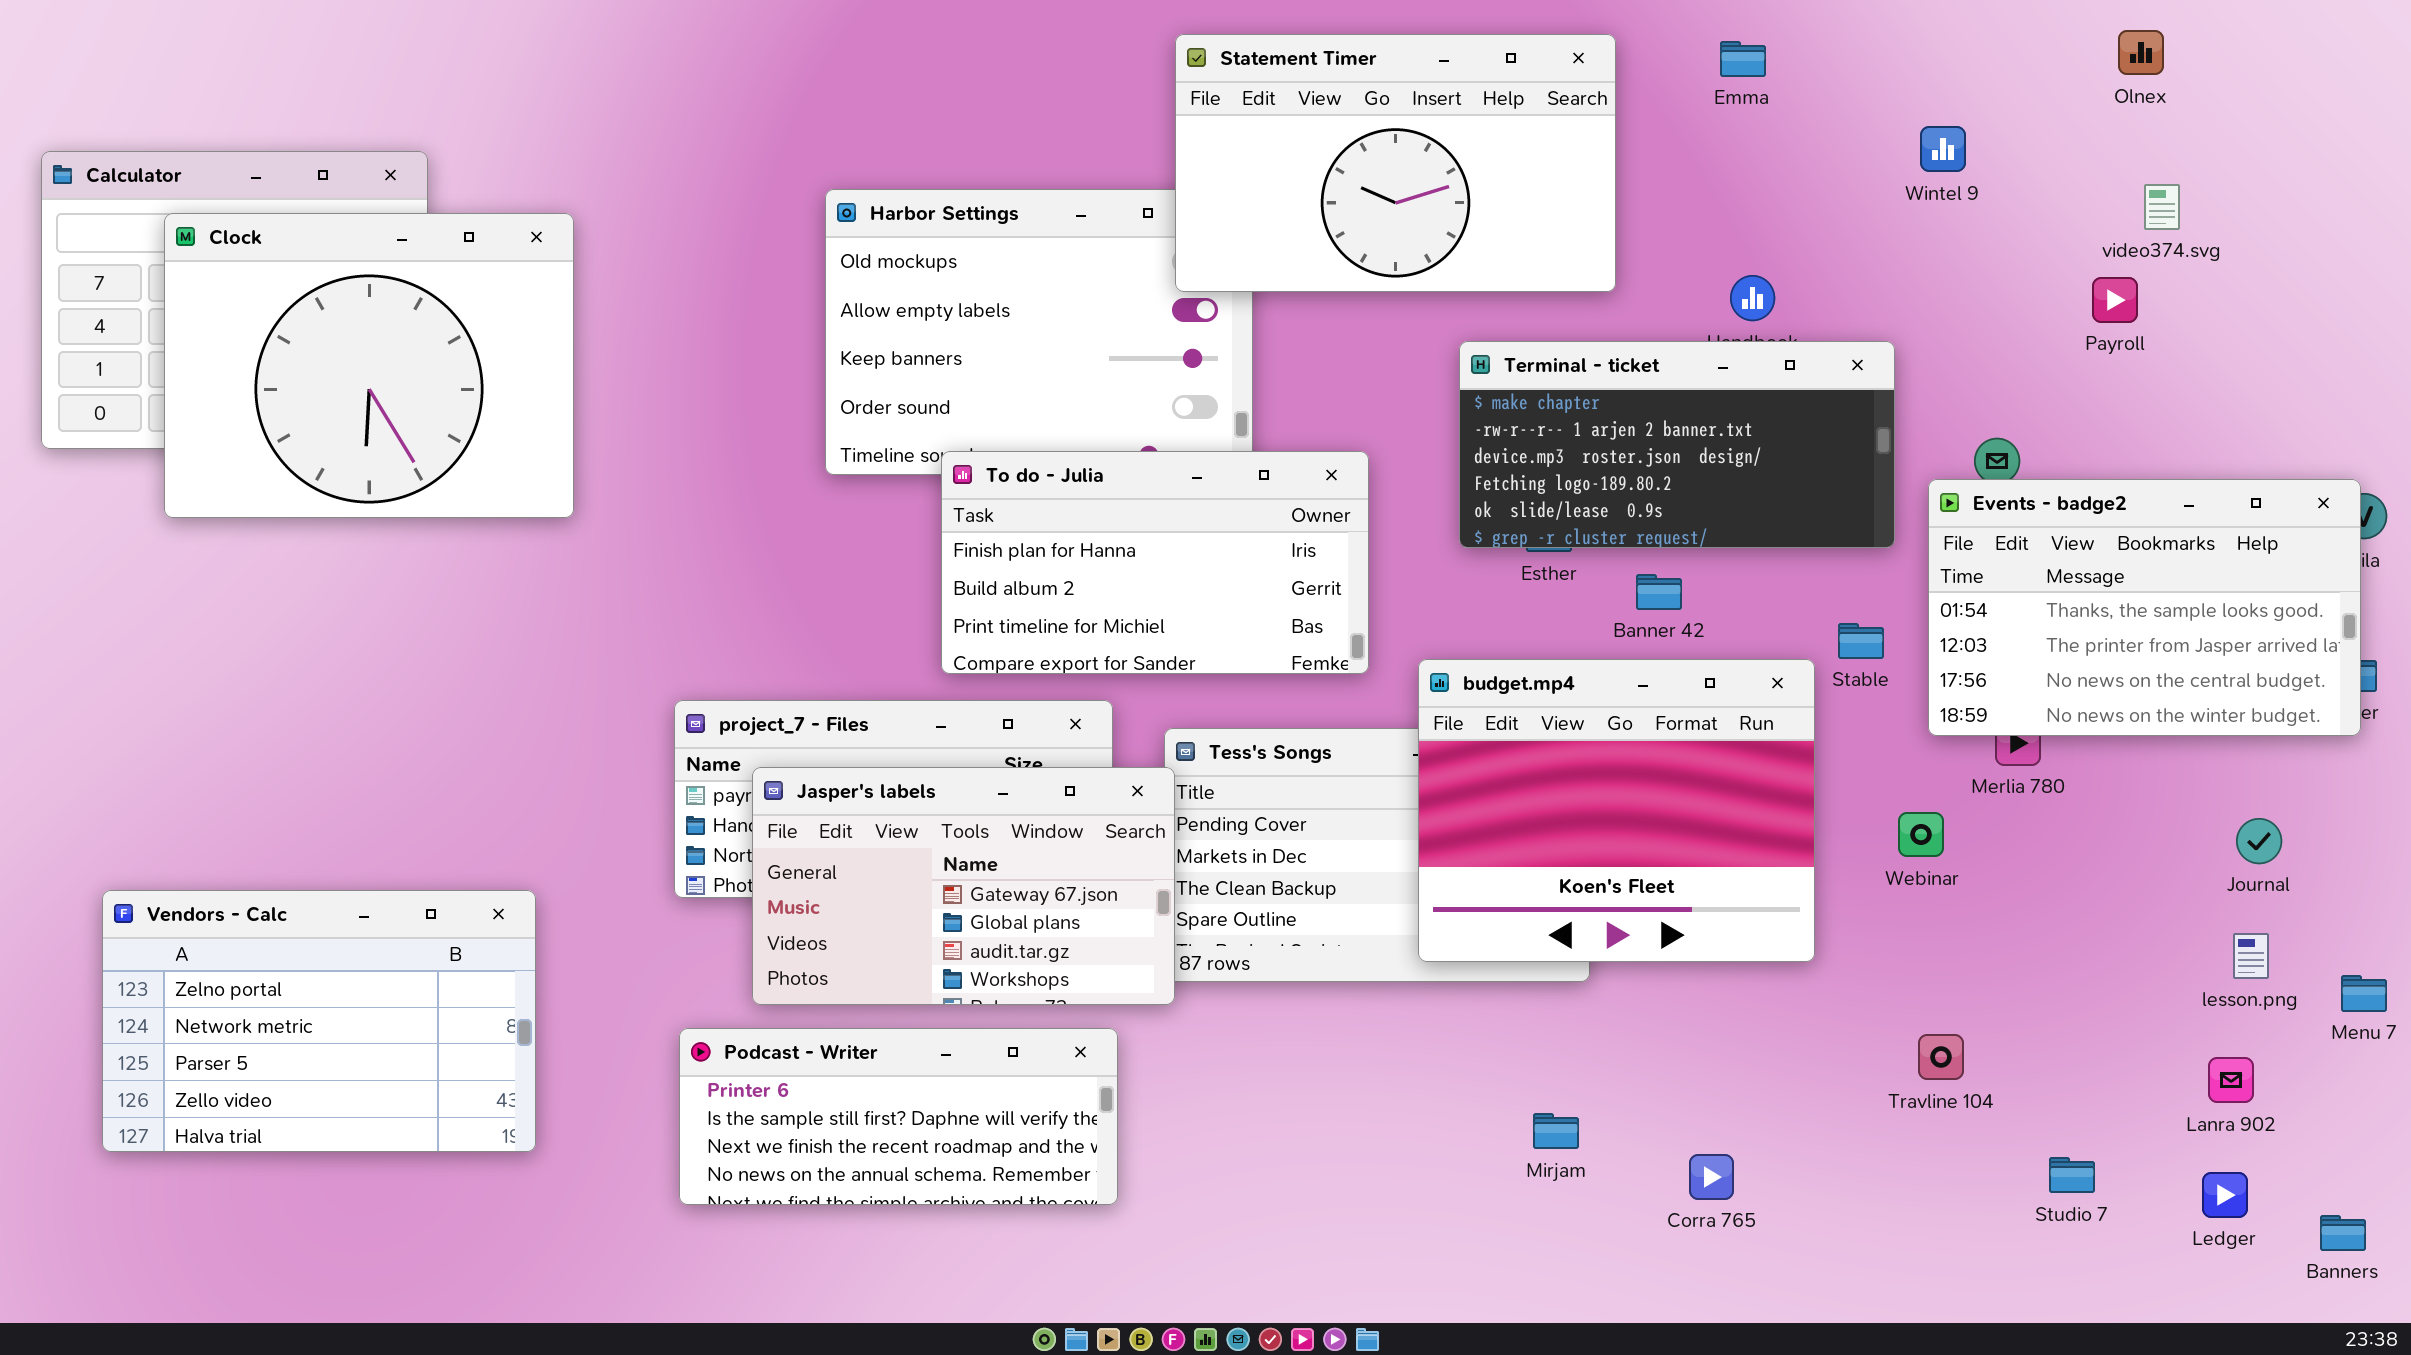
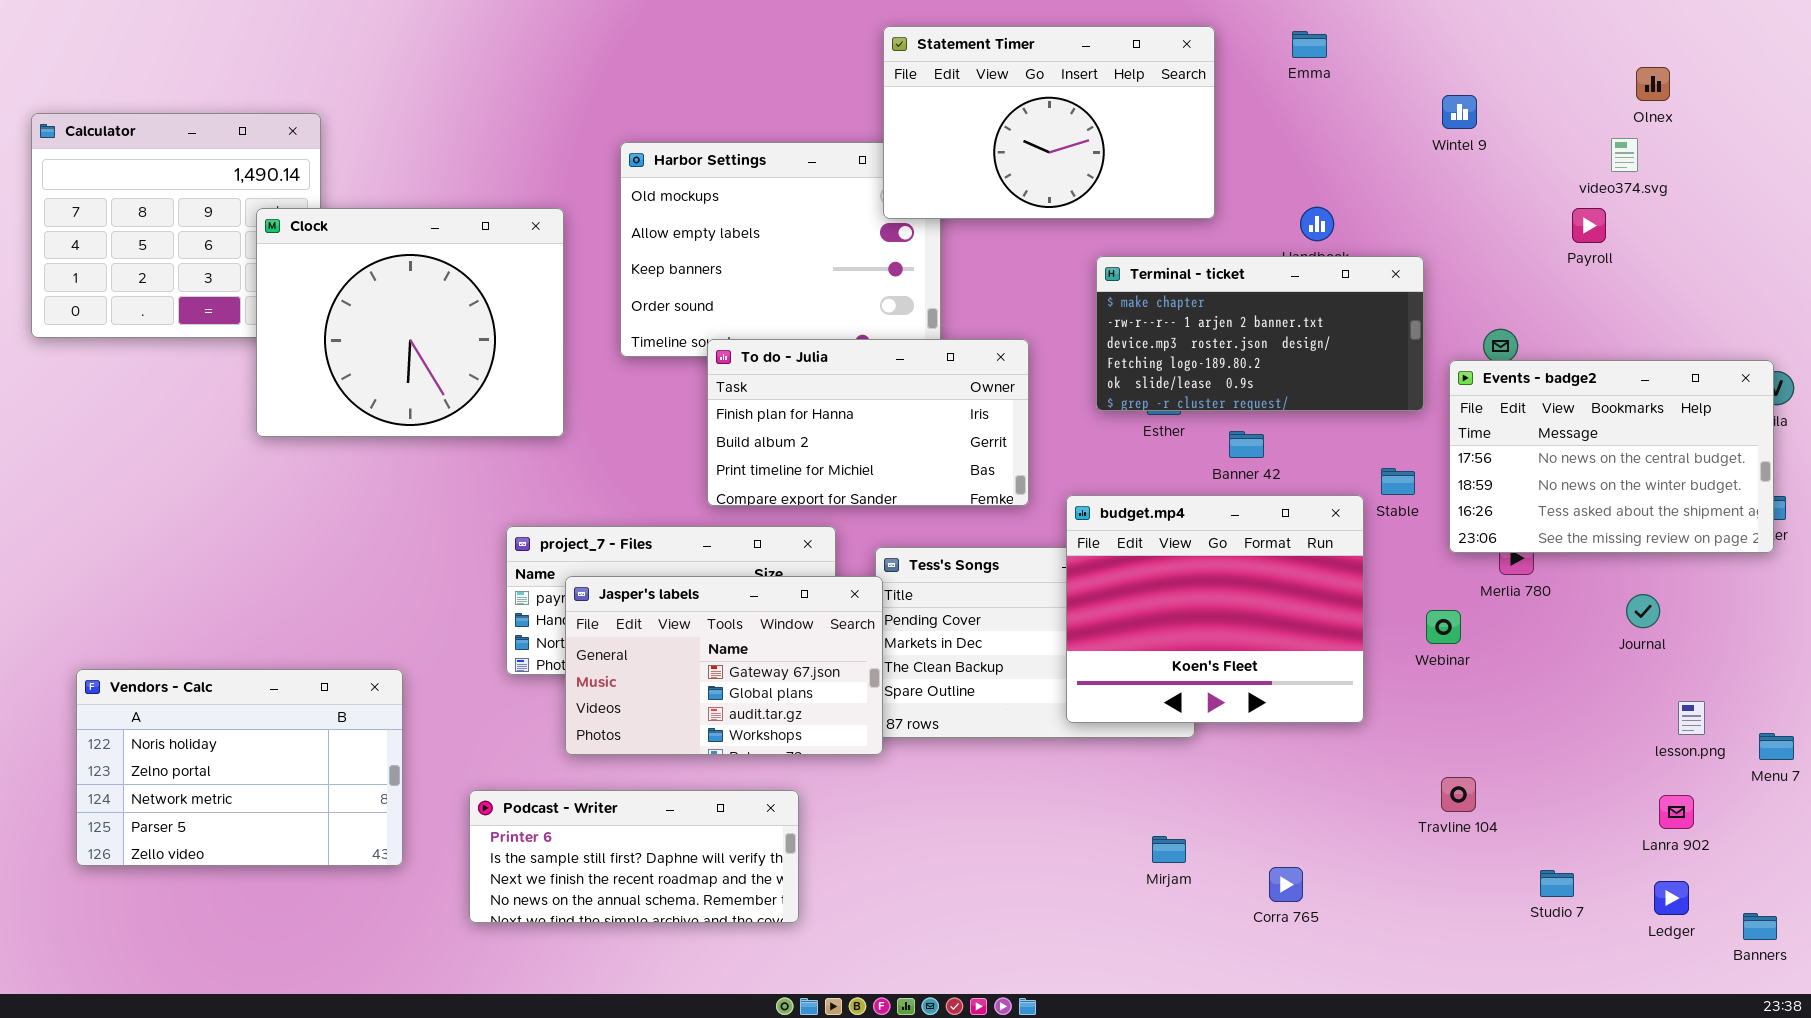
Olnex: [2118,30,2164,75] -> [1636,67,1670,101], moved
Clock: [164,213,574,518] -> [256,208,564,437], moved
Events - badge2: [1928,479,2361,736] -> [1449,360,1774,553], scrolled down 2 rows
Journal: [2236,818,2282,864] -> [1626,594,1660,628], moved
Vendors - Calc: [102,890,536,1152] -> [76,669,403,866], scrolled up 1 row
Podcast - Writer: [679,1028,1118,1205] -> [469,790,799,923], moved

